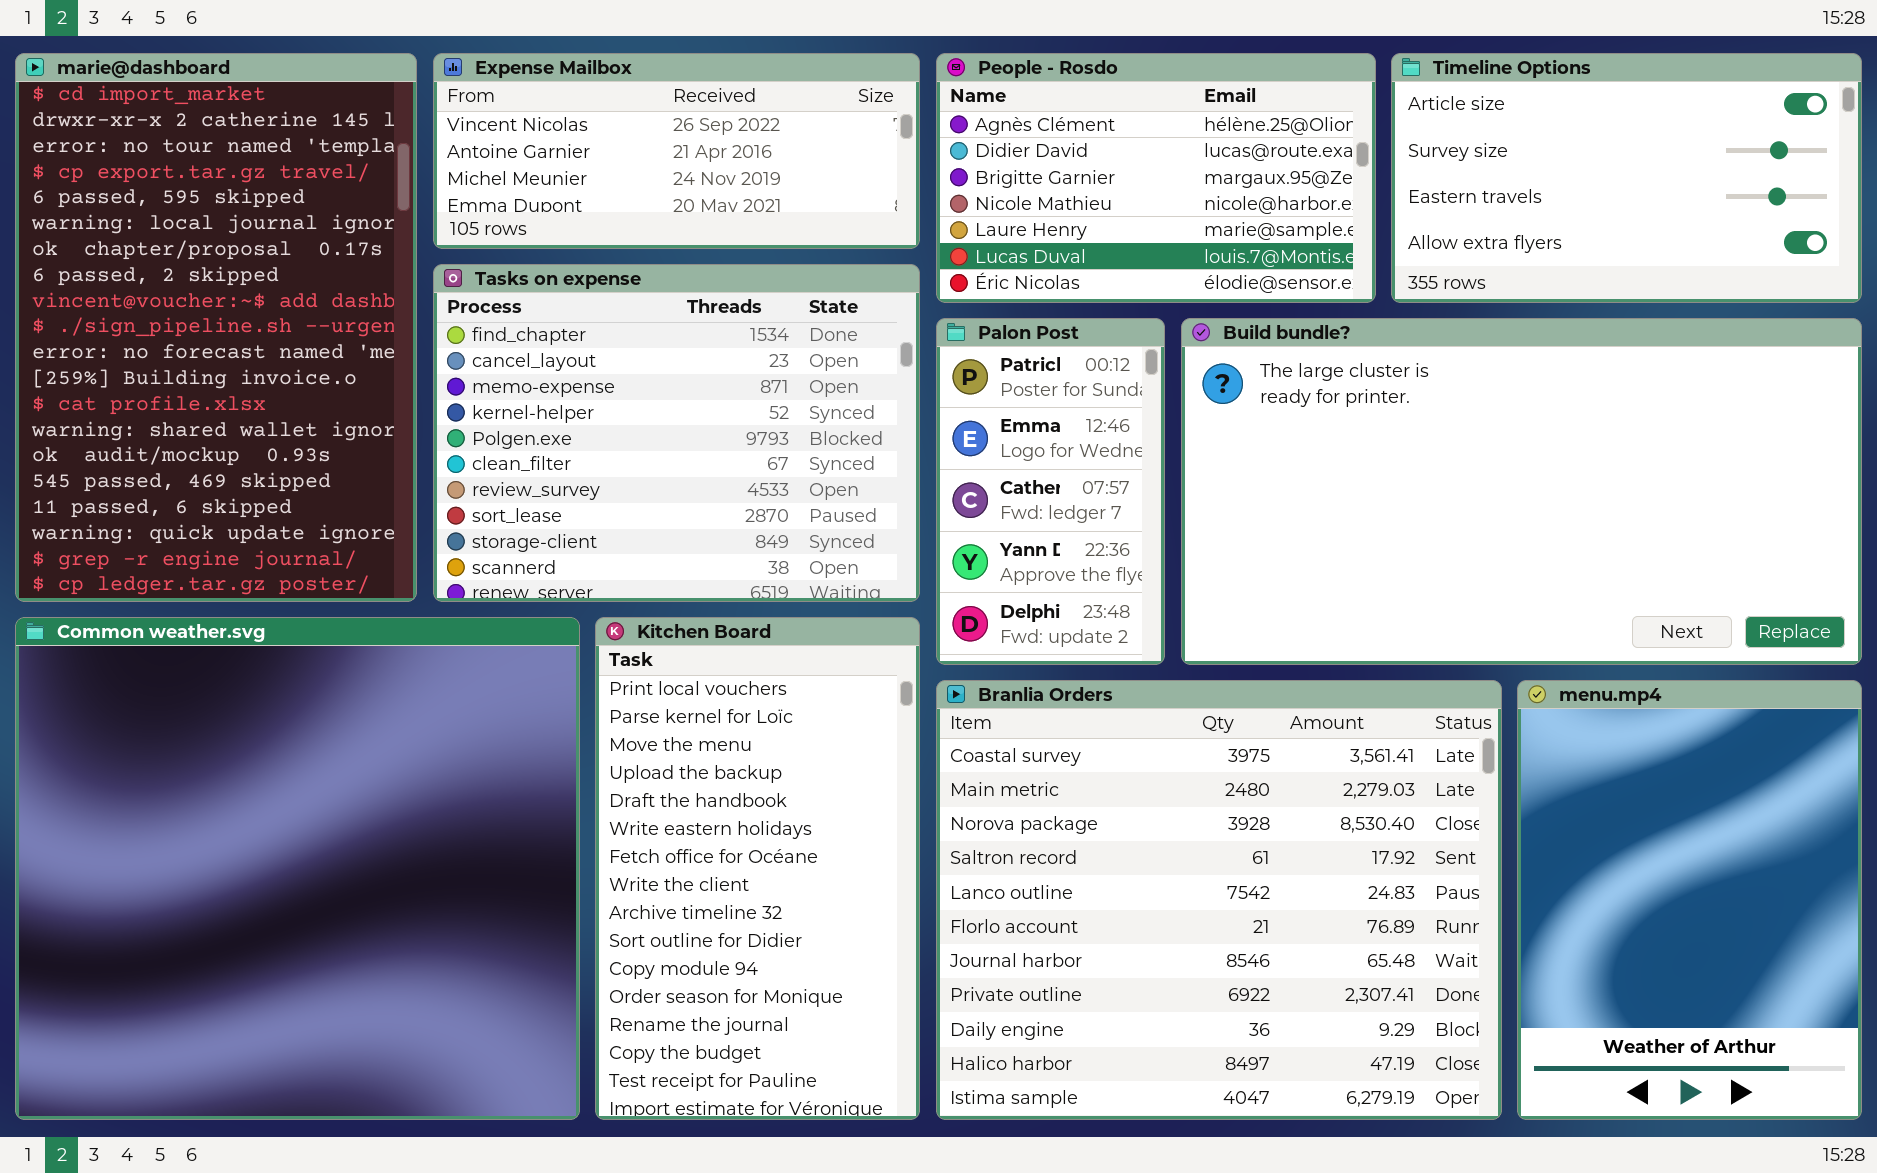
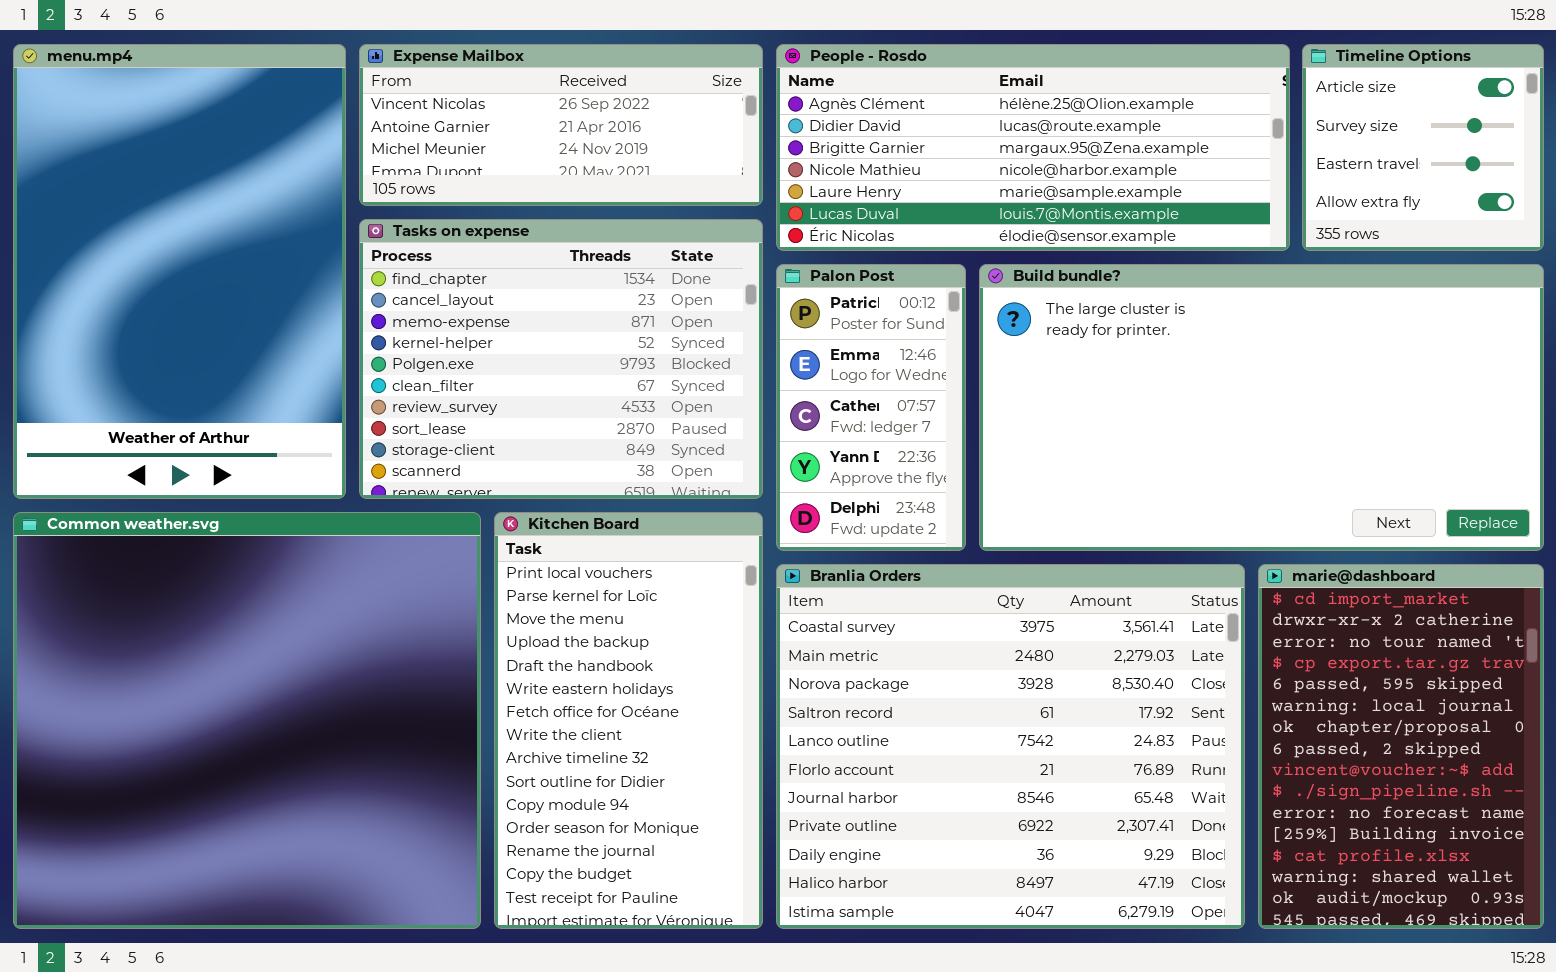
marie@dashboard: [15,53,417,602] -> [1258,564,1544,929], moved, resized
People - Rosdo: [936,53,1376,303] -> [776,44,1290,251], resized
Timeline Options: [1391,53,1862,303] -> [1302,44,1544,251], resized
menu.mp4: [1517,680,1862,1120] -> [13,44,346,499], moved, resized

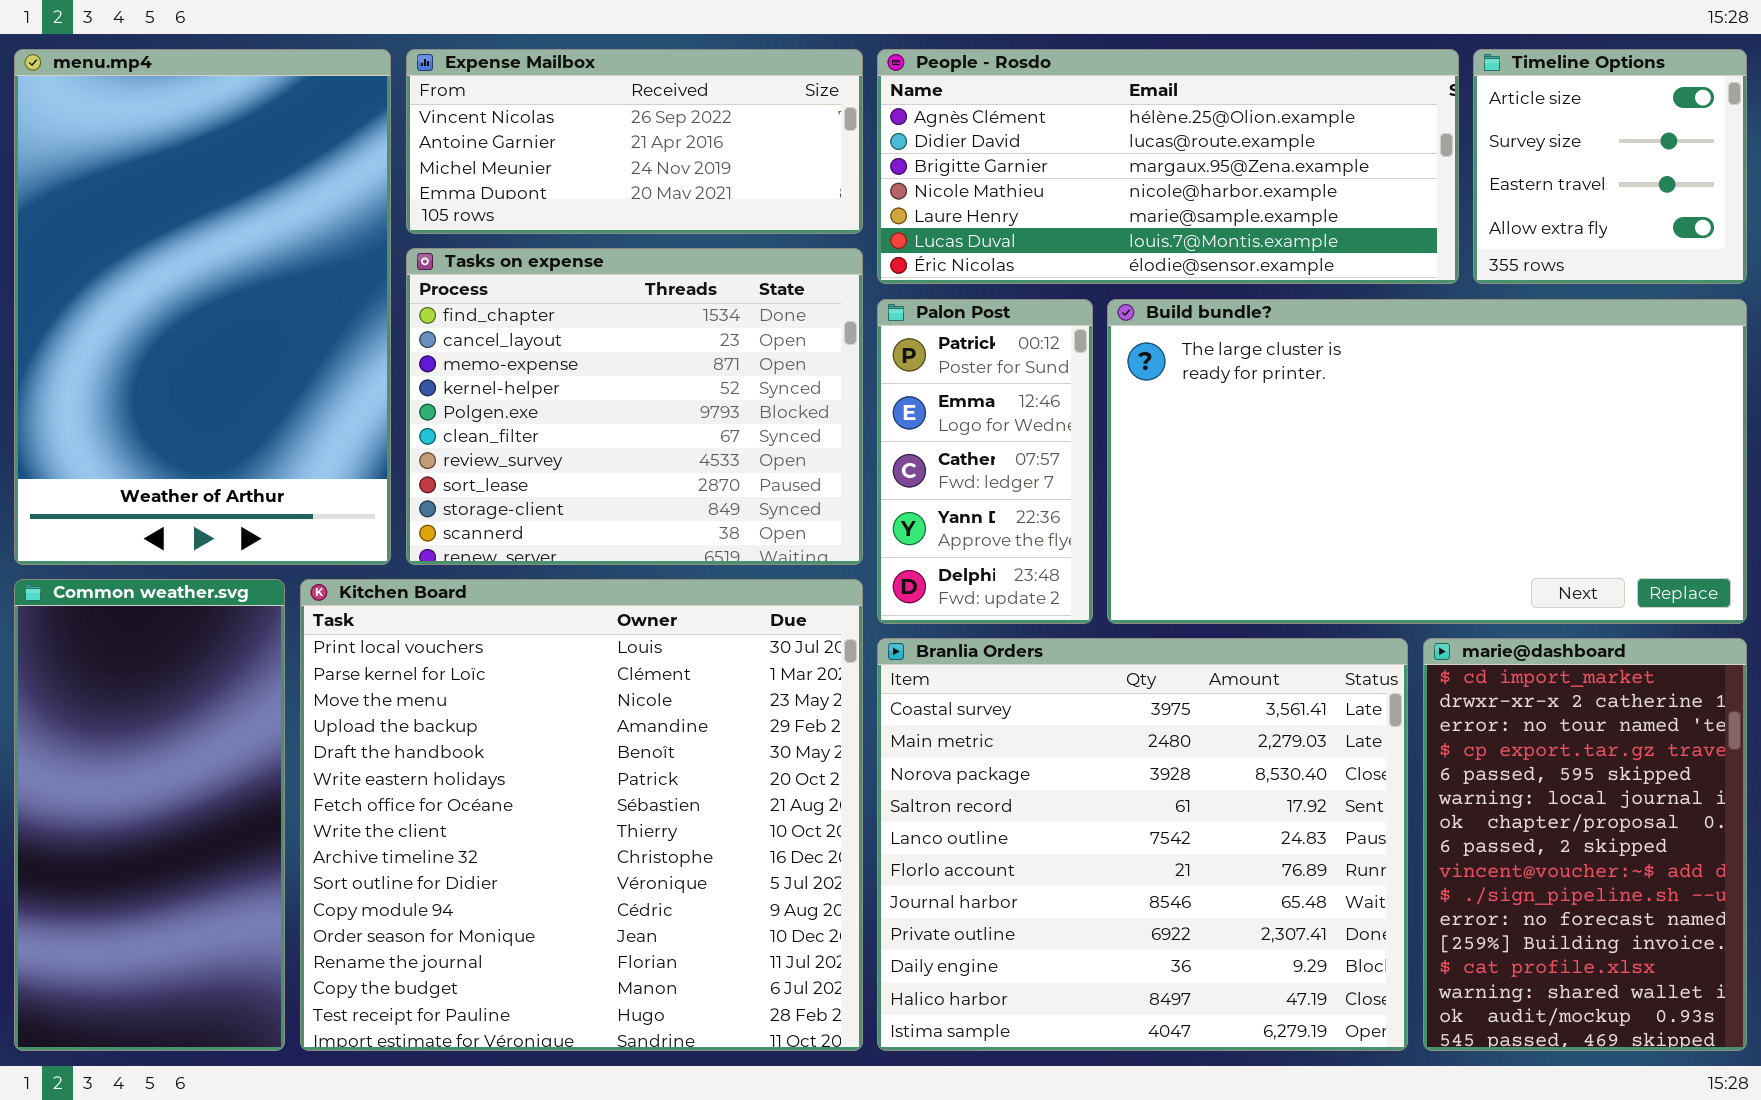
Common weather.svg: [13,512,481,929] -> [14,579,285,1051], resized
Kitchen Board: [494,512,763,929] -> [300,579,863,1051], resized

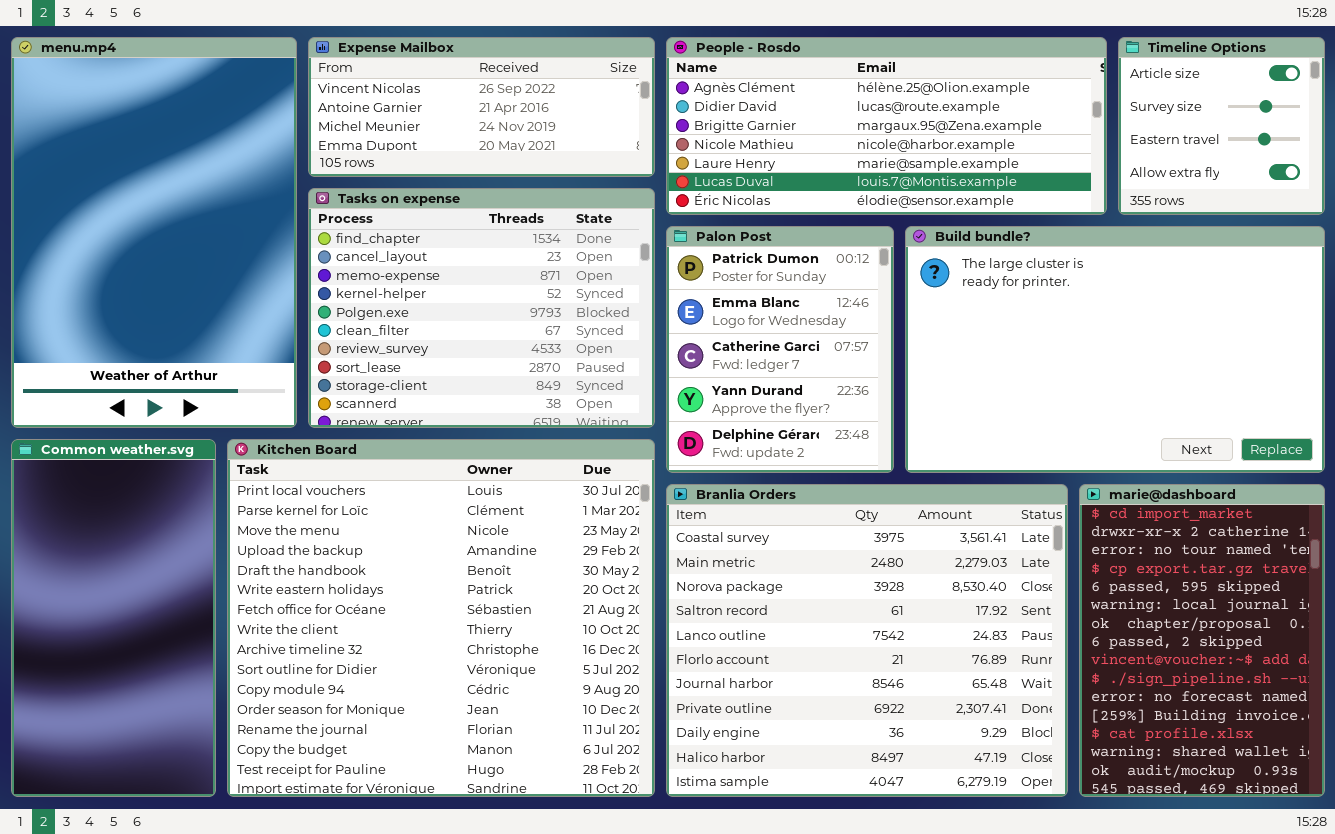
Palon Post: [877,299,1093,624] -> [666,226,894,473], resized
Build bundle?: [1107,299,1747,624] -> [905,226,1325,473], resized

